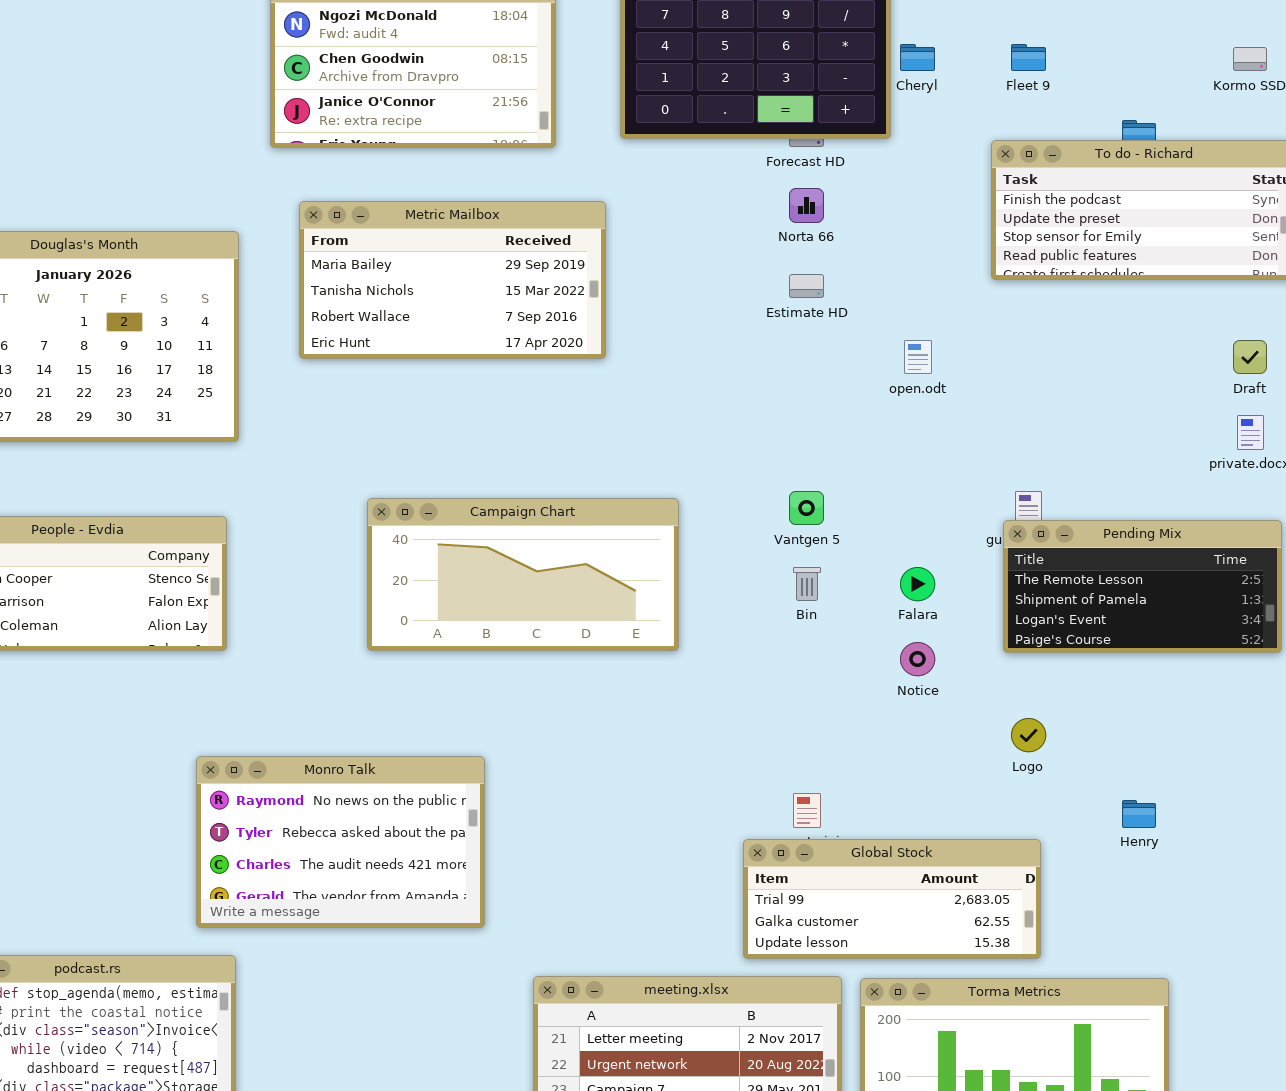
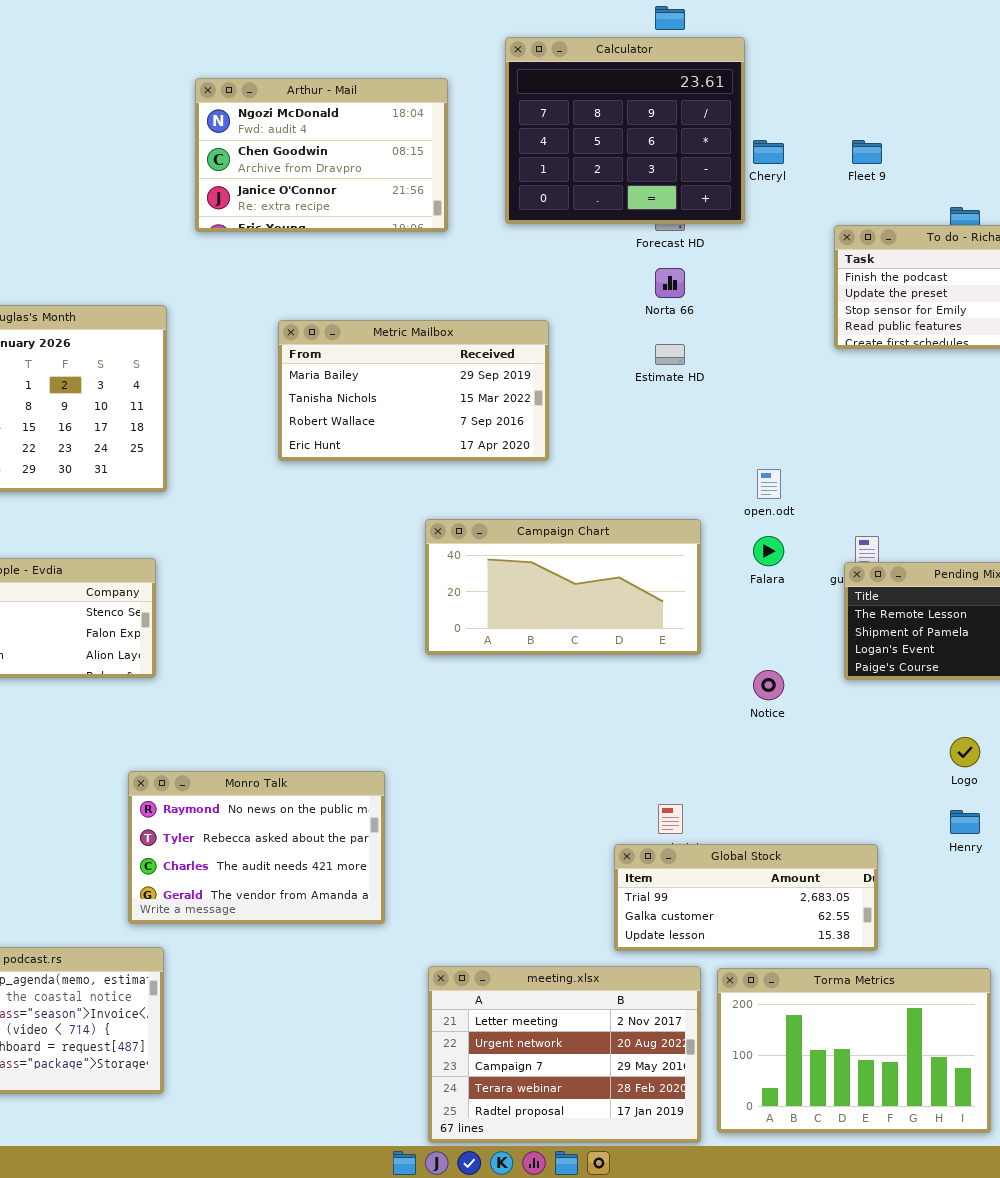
Metric Mailbox: [299,201,606,359] -> [278,320,549,461], moved
open.odt: [904,340,932,374] -> [757,469,781,499], moved
Campaign Chart: [367,498,679,651] -> [425,519,701,655], moved
Falara: [900,567,935,601] -> [753,536,784,566], moved
Logo: [1011,718,1046,752] -> [950,737,980,767], moved

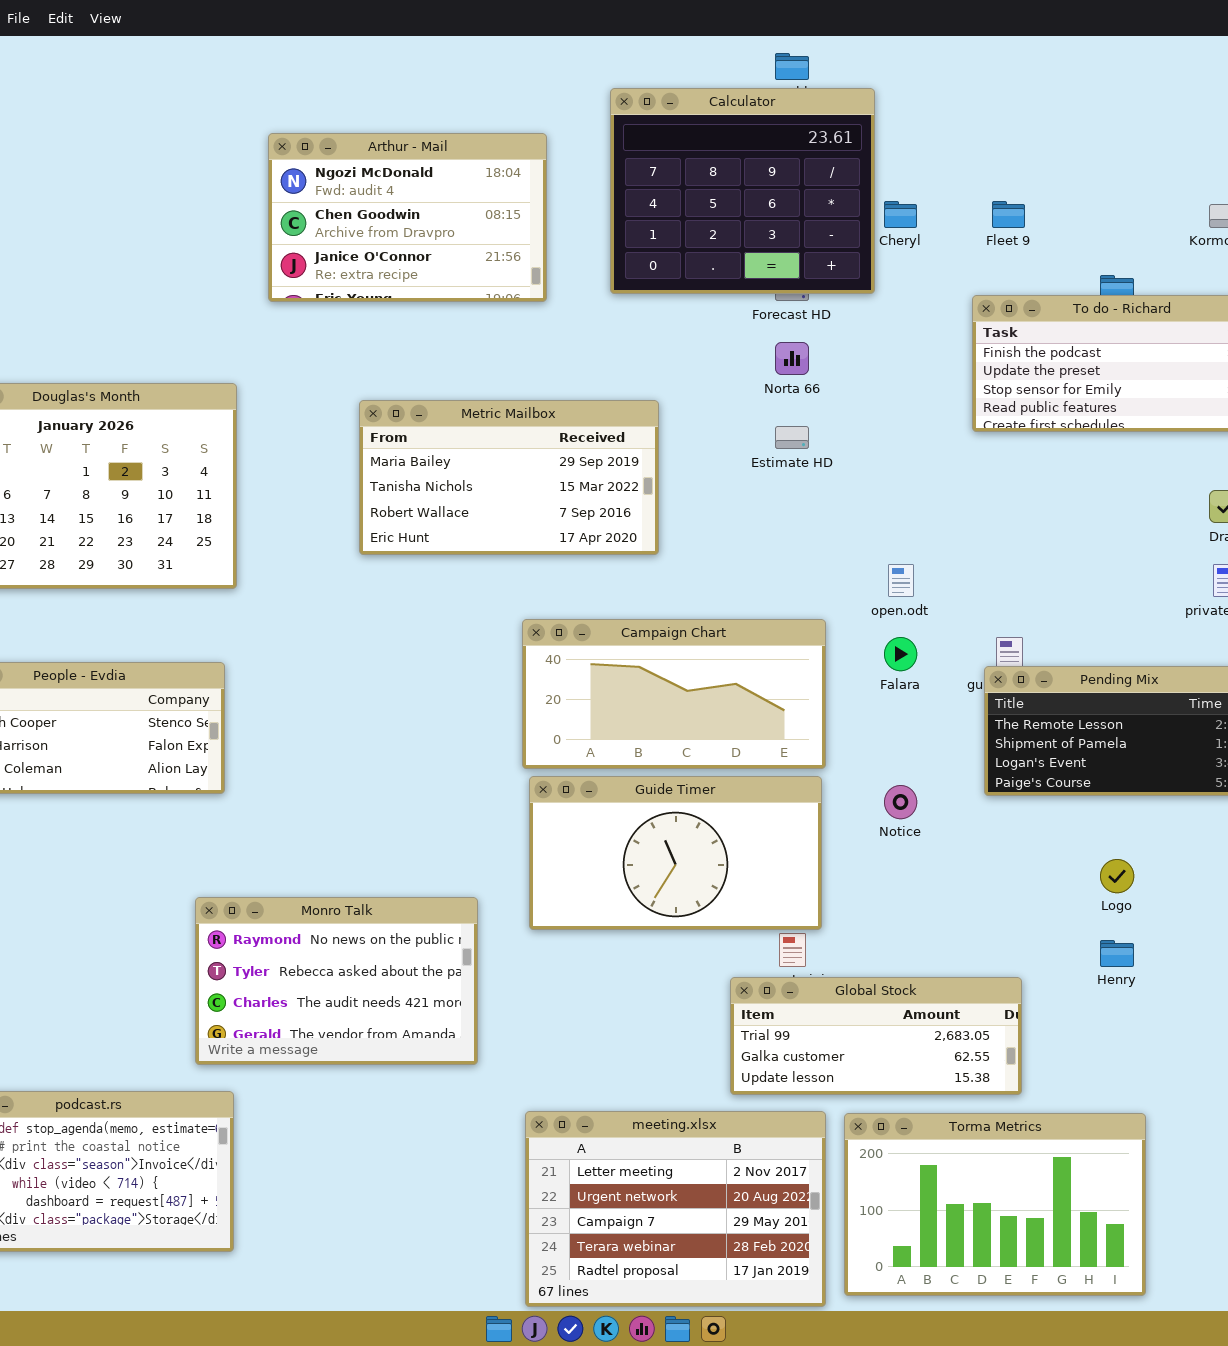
Guide Timer: none -> [529,776,822,930], opened

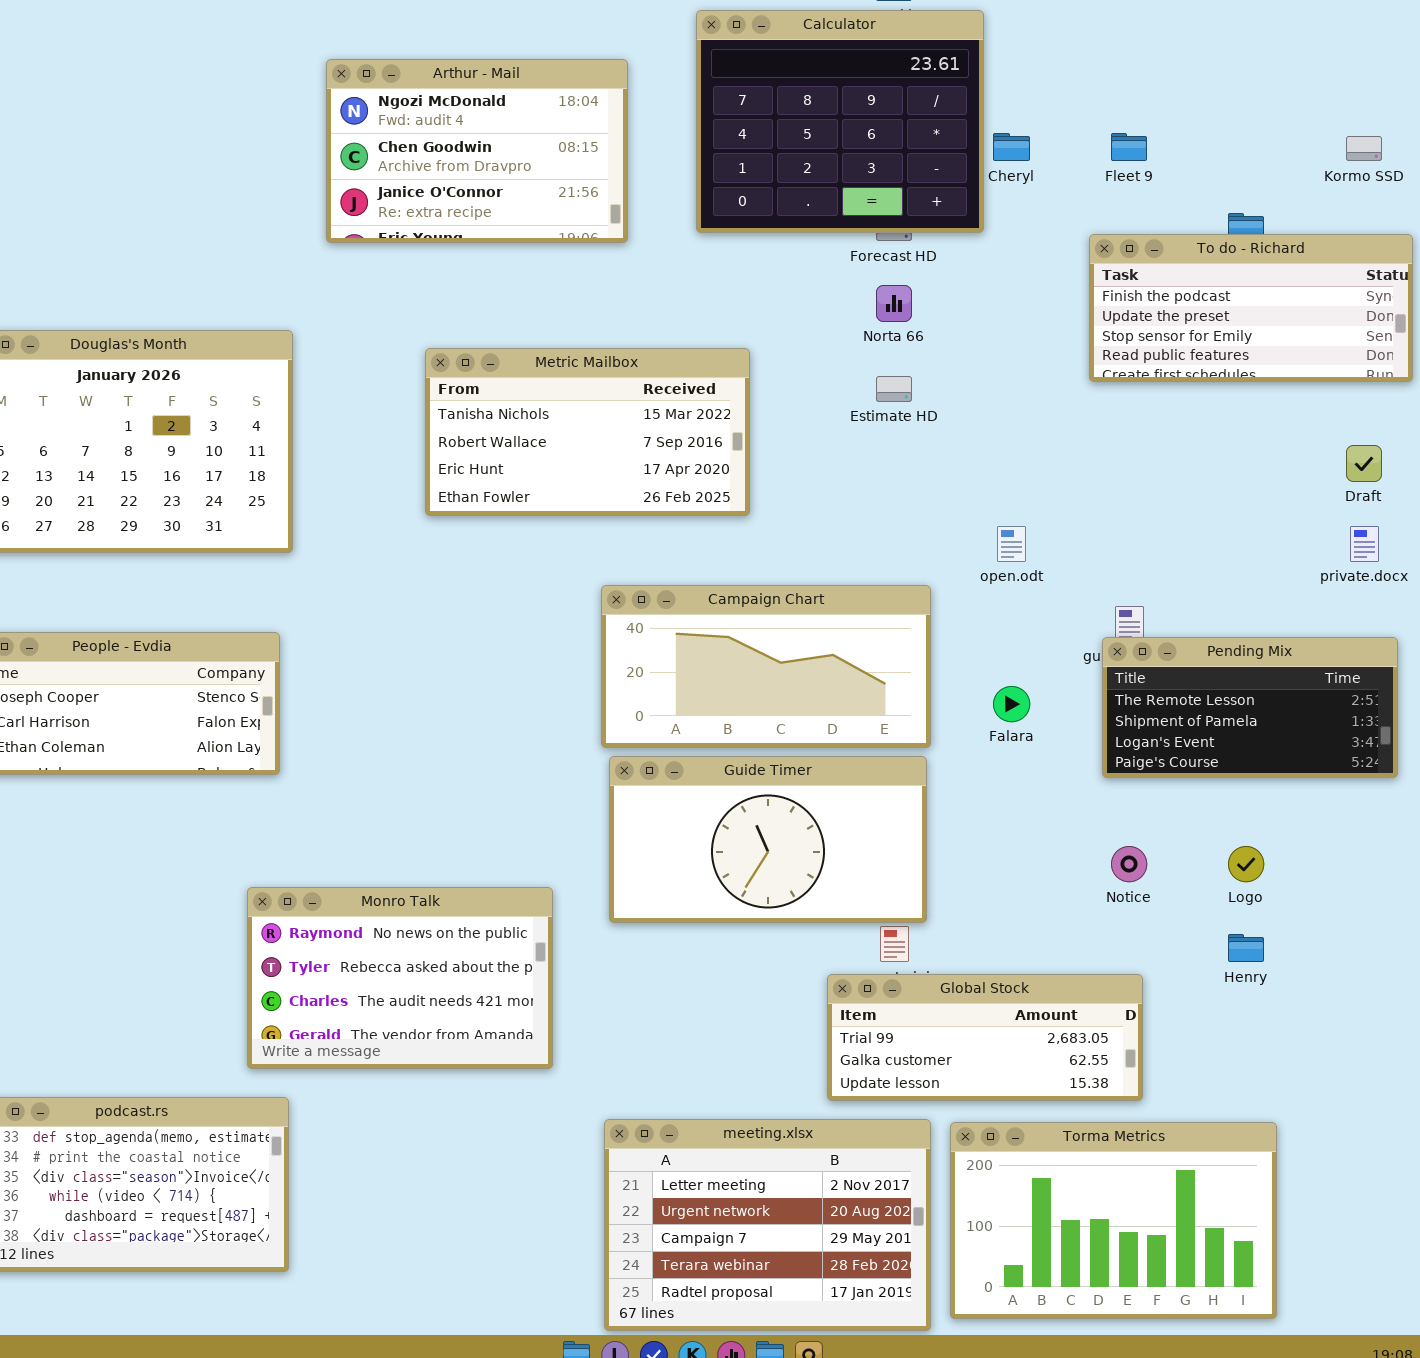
Metric Mailbox: [359,400,659,555] -> [425,348,750,516], scrolled down 1 row
Falara: [884,637,917,671] -> [993,686,1030,722], moved
Notice: [884,785,917,819] -> [1111,846,1147,882], moved

